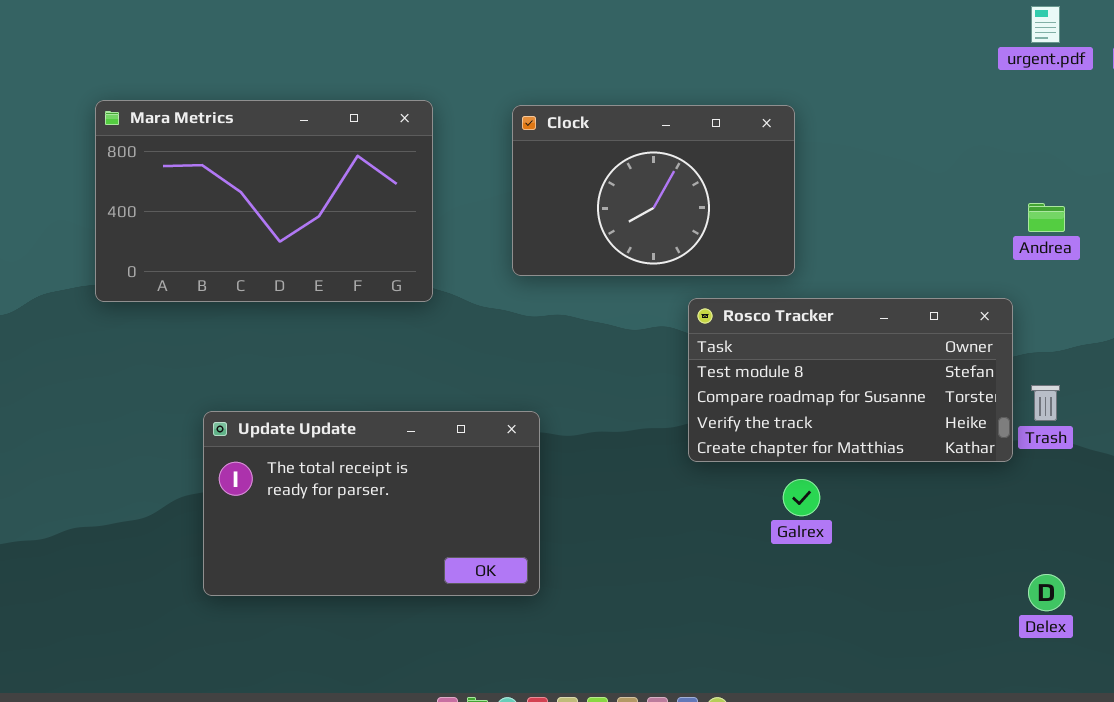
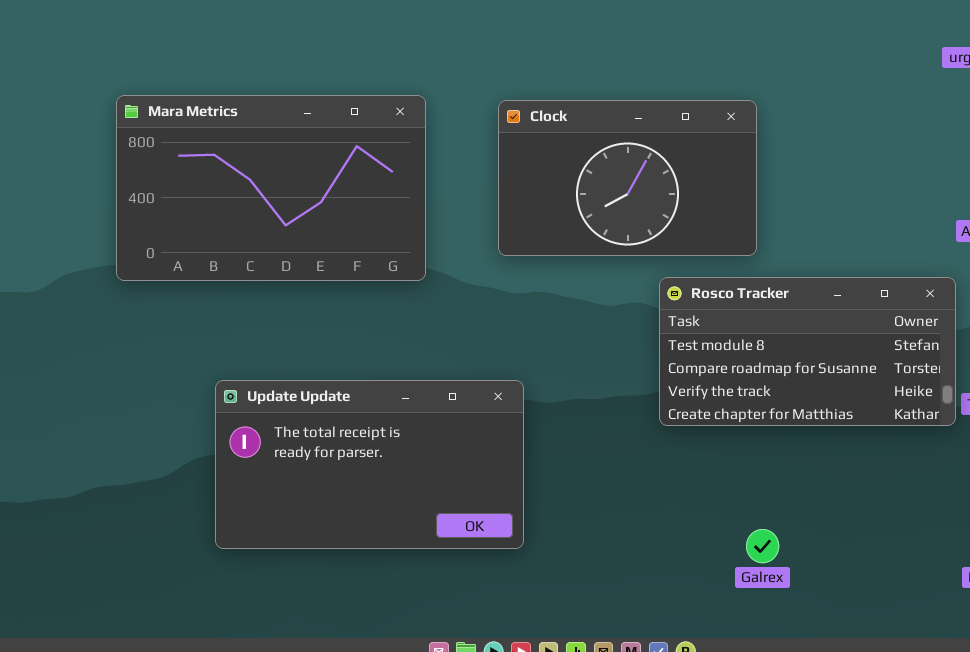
Galrex: [783,479,820,516] -> [746,529,779,563], moved

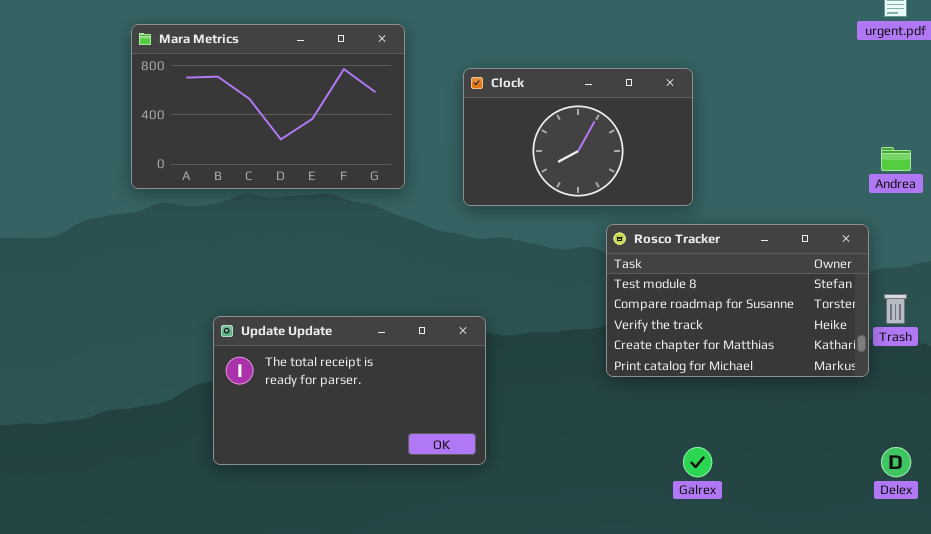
Mara Metrics: [116,95,426,281] -> [131,24,405,189], moved
Rosco Tracker: [659,277,956,426] -> [606,224,869,377], resized

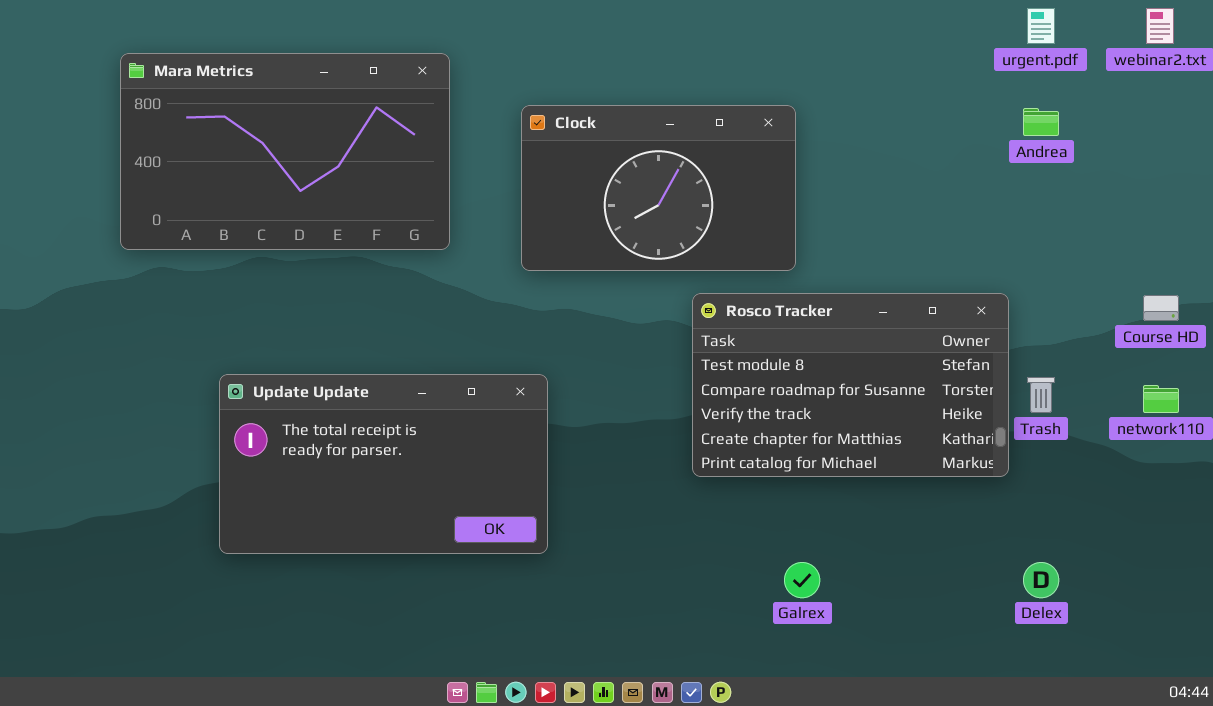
Andrea: [881,147,911,171] -> [1023,108,1059,136], moved
Update Update: [213,316,486,465] -> [219,374,548,554], moved

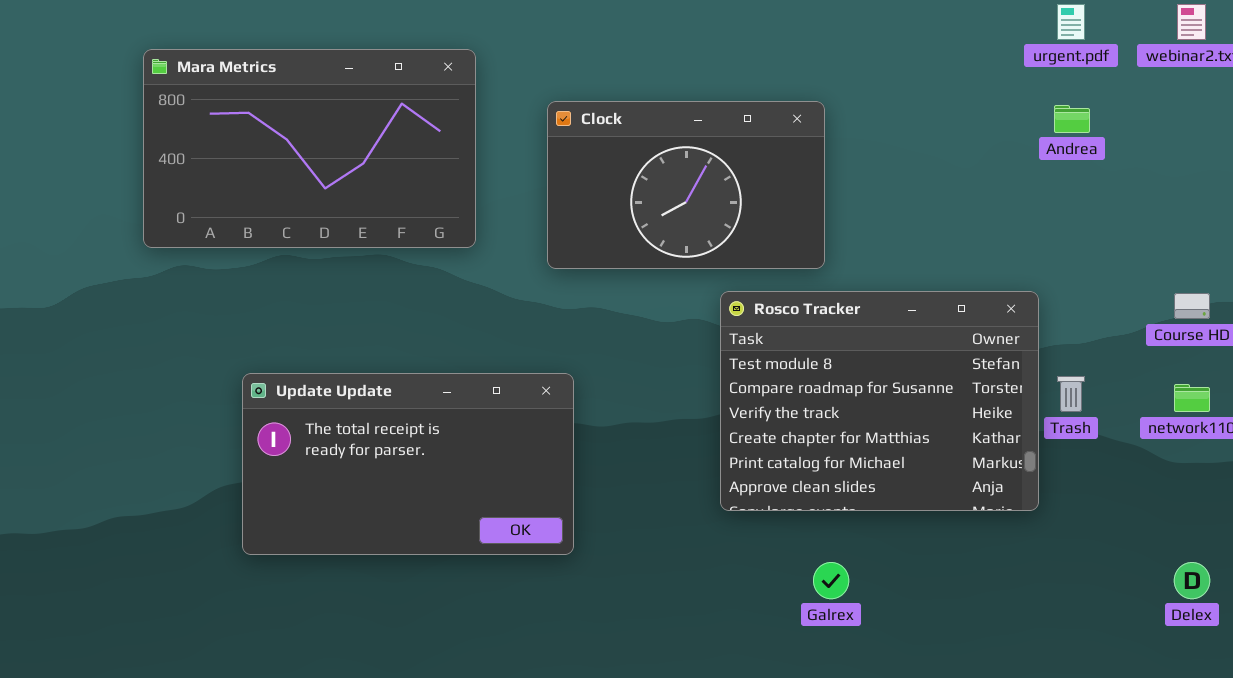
Rosco Tracker: [692,293,1009,477] -> [720,291,1039,511], resized
Delex: [1023,562,1059,598] -> [1174,562,1210,599], moved

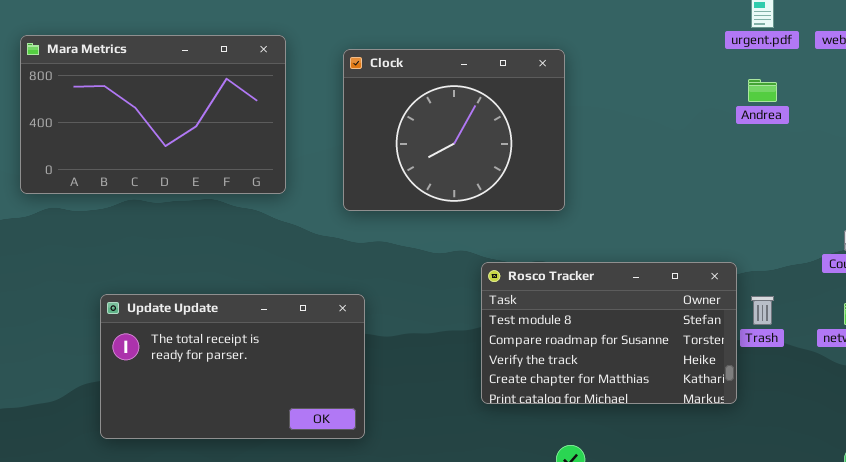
Clock: [547,101,825,269] -> [343,49,565,211], resized
Rosco Tracker: [720,291,1039,511] -> [481,262,737,404], resized

